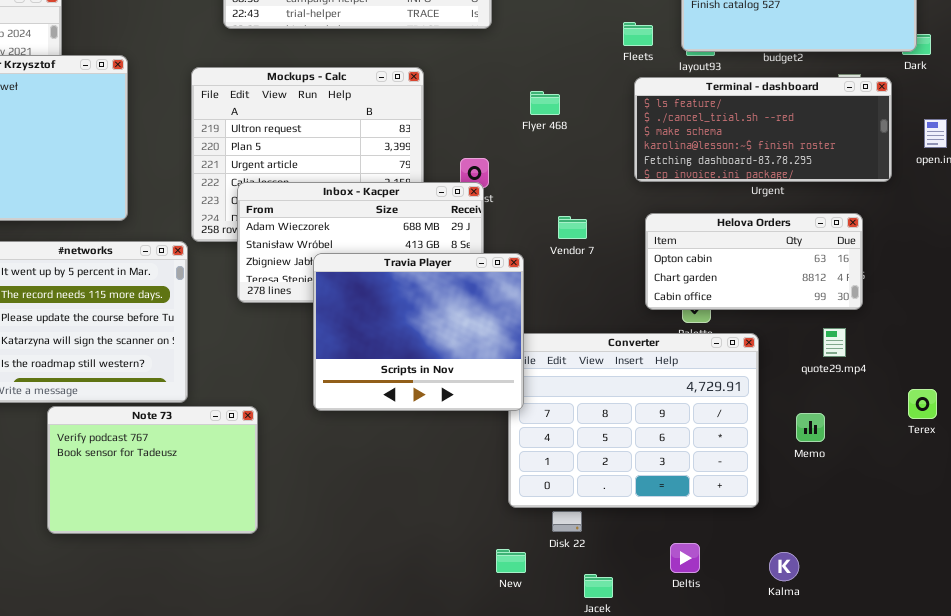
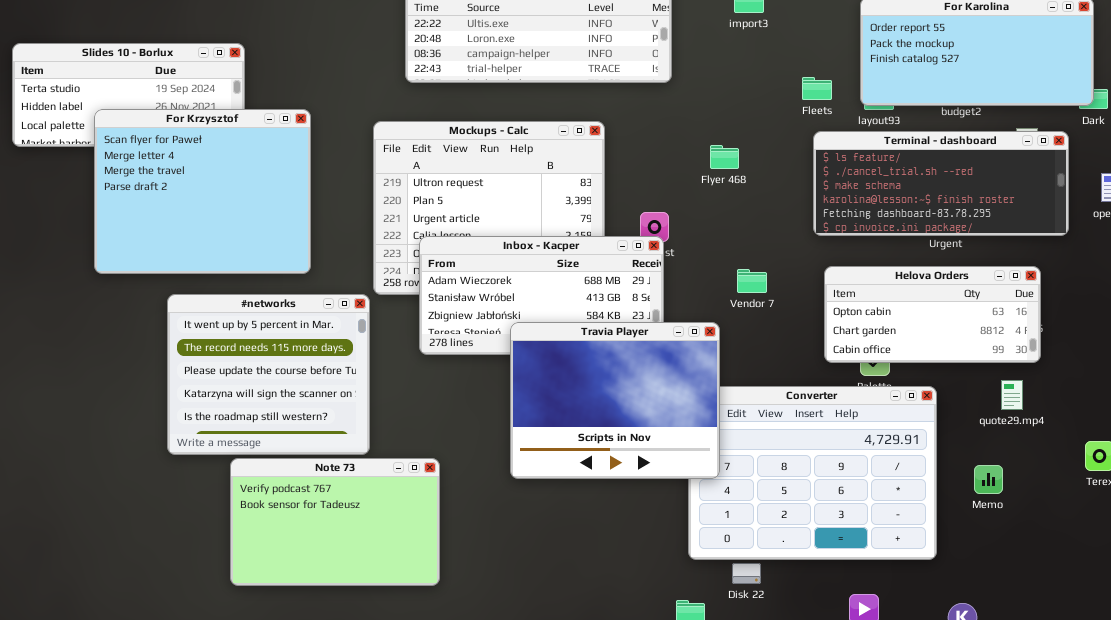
Travia Player: [313,253,524,411] -> [510,322,720,479], moved

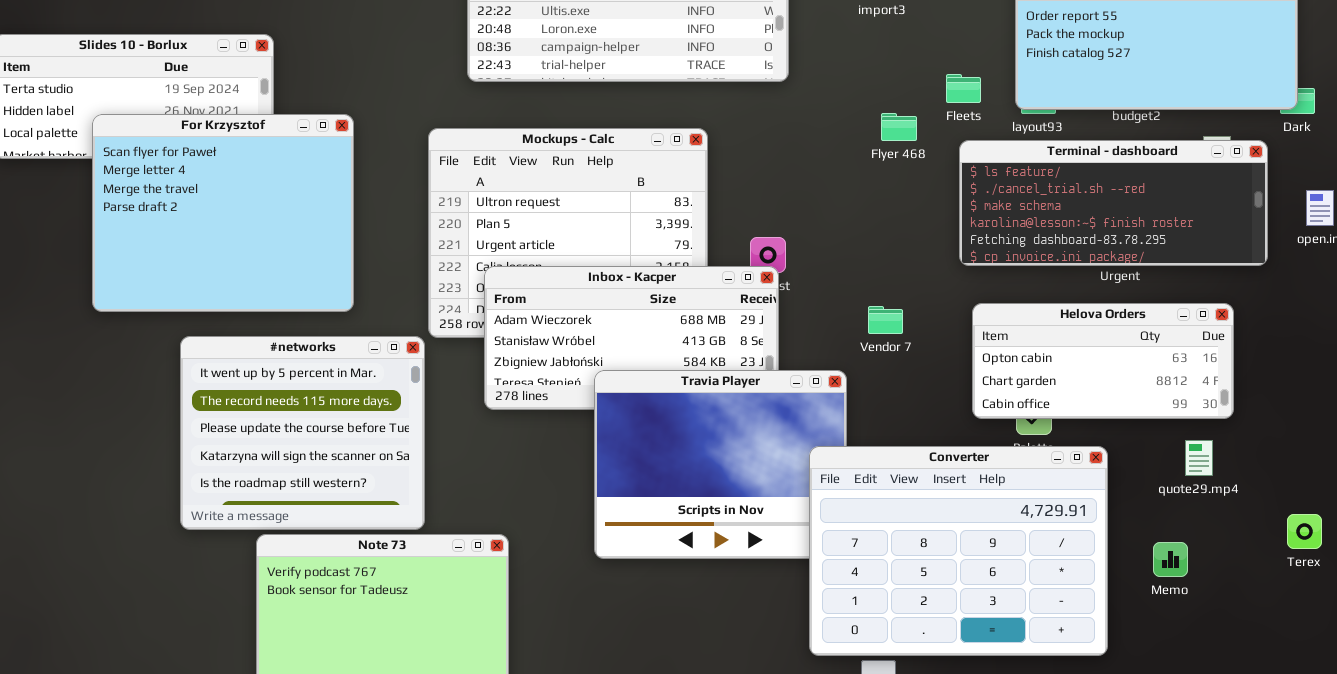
Flyer 468: [710,145,739,169] -> [881,113,917,141], moved
Converter: [688,386,937,560] -> [809,446,1108,656], raised

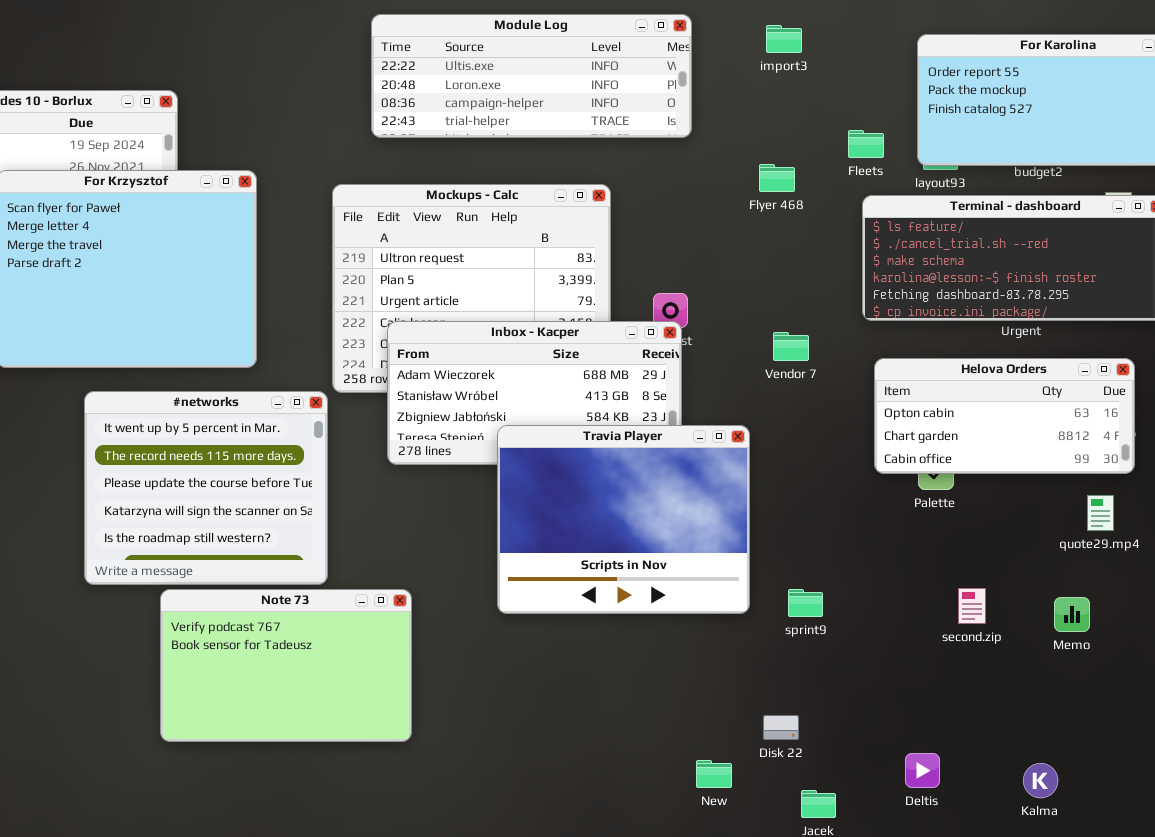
Flyer 468: [881,113,917,141] -> [759,164,795,192], moved
Vendor 7: [868,306,903,334] -> [773,332,809,361], moved
Converter: [809,446,1108,656] -> none, closed

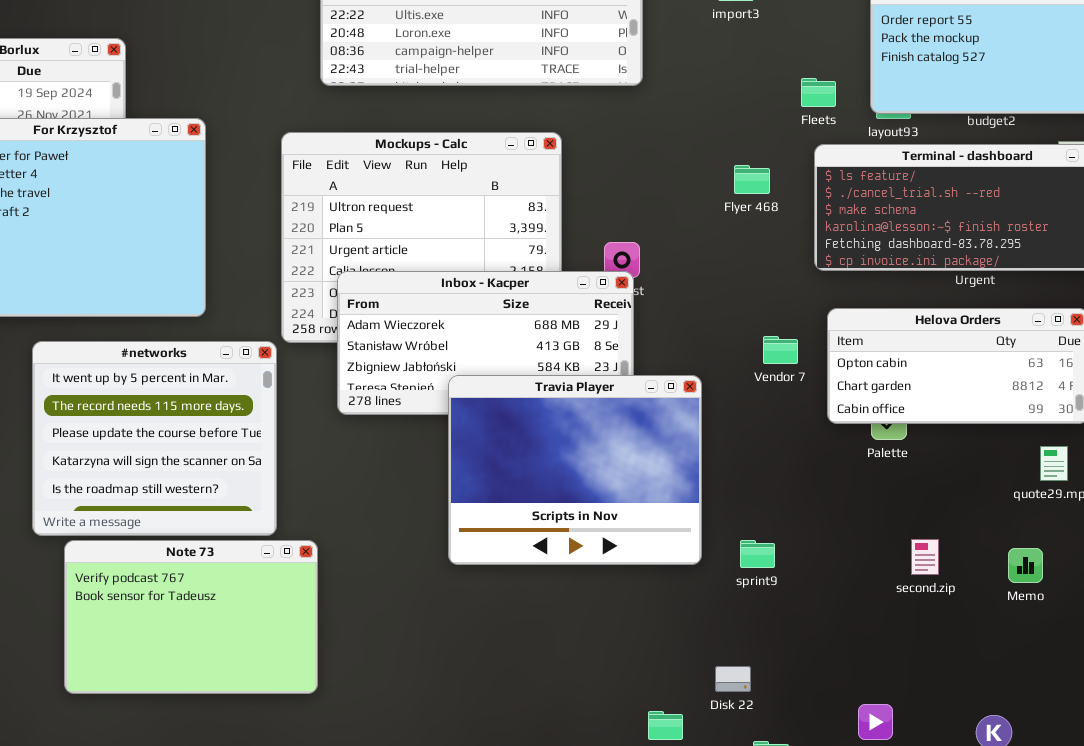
Flyer 468: [759,164,795,192] -> [734,165,770,194], moved
Vendor 7: [773,332,809,361] -> [763,336,798,364], moved
Note 73: [160,589,412,742] -> [64,540,318,694], moved

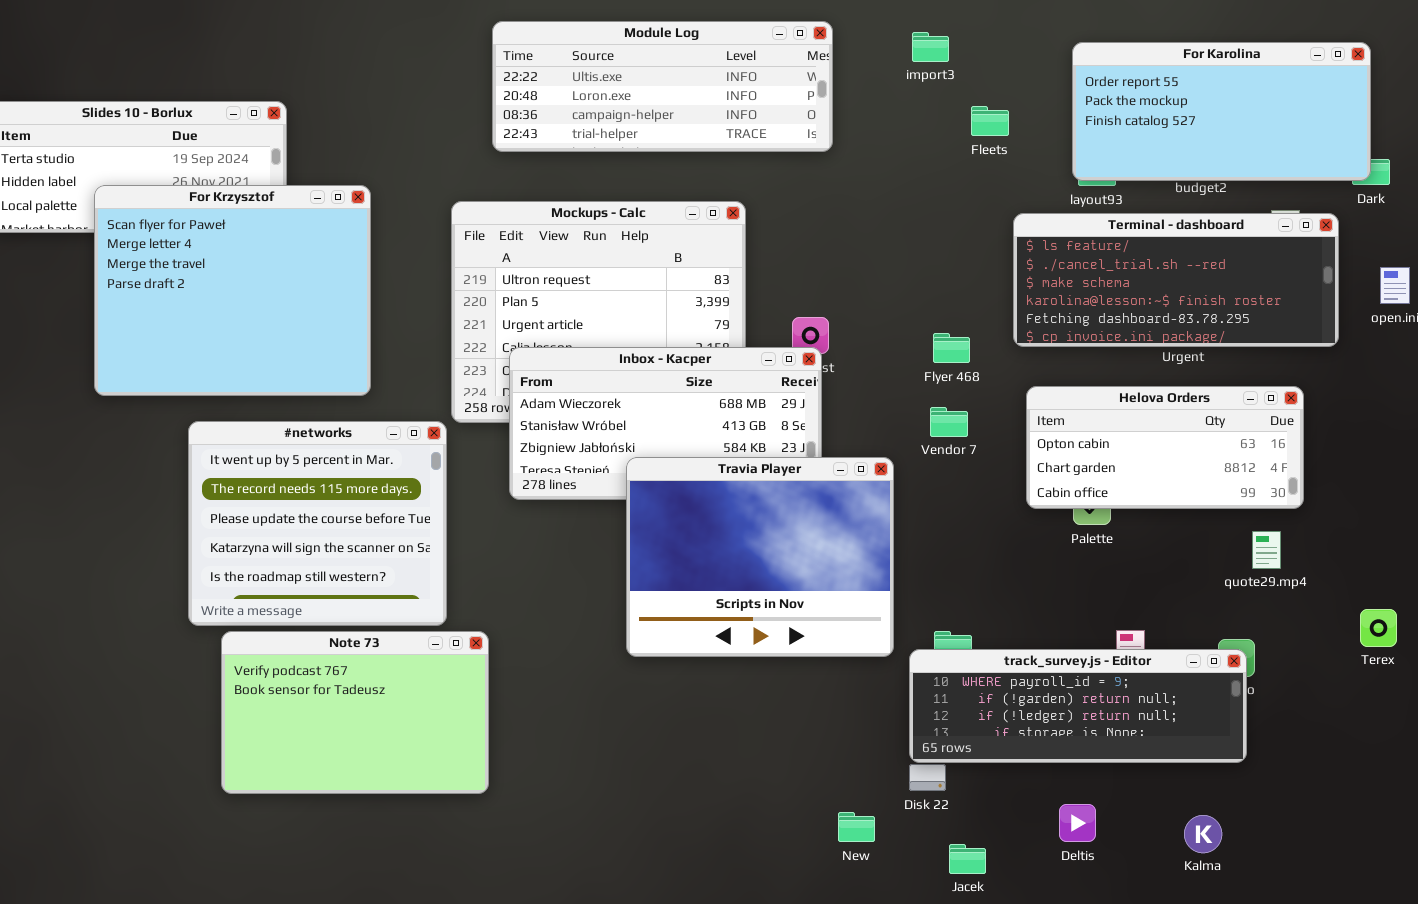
Fleets: [801,78,836,107] -> [971,106,1009,136], moved
Flyer 468: [734,165,770,194] -> [933,333,970,363], moved
Vendor 7: [763,336,798,364] -> [930,407,968,437], moved
track_survey.js - Editor: none -> [909,649,1247,763], opened

